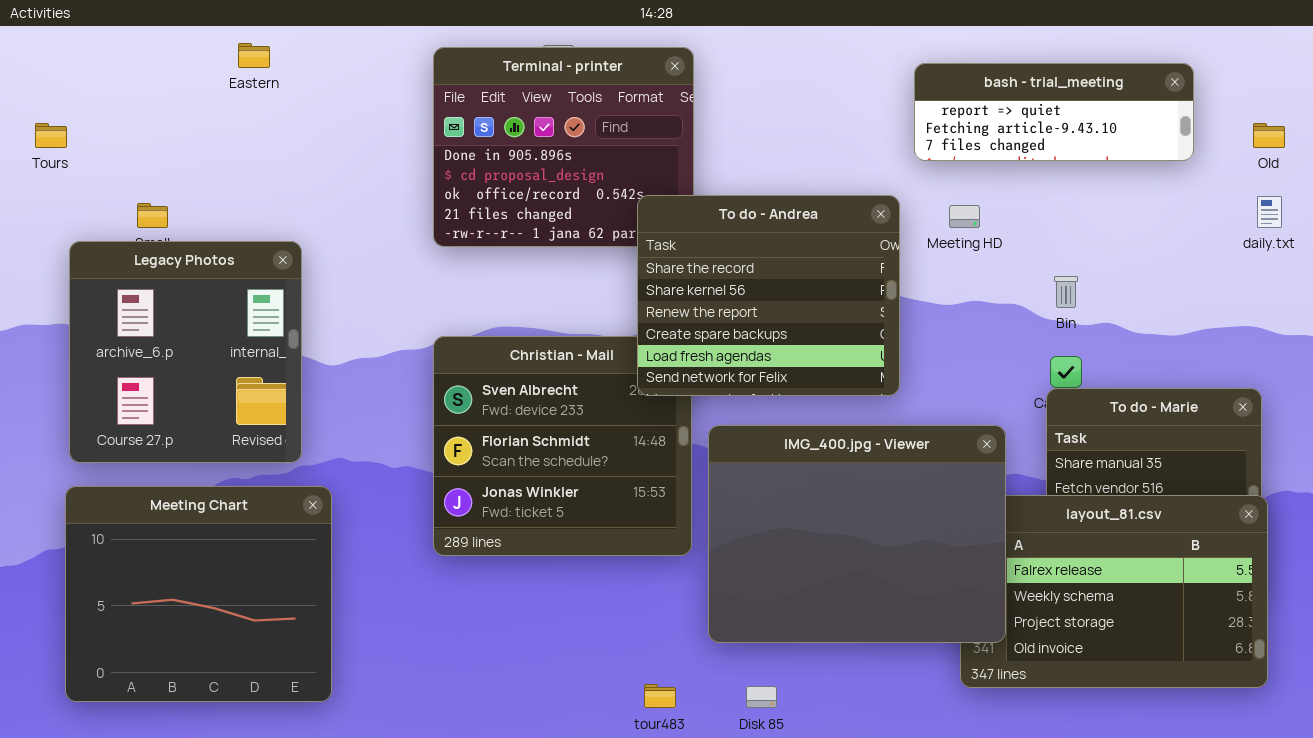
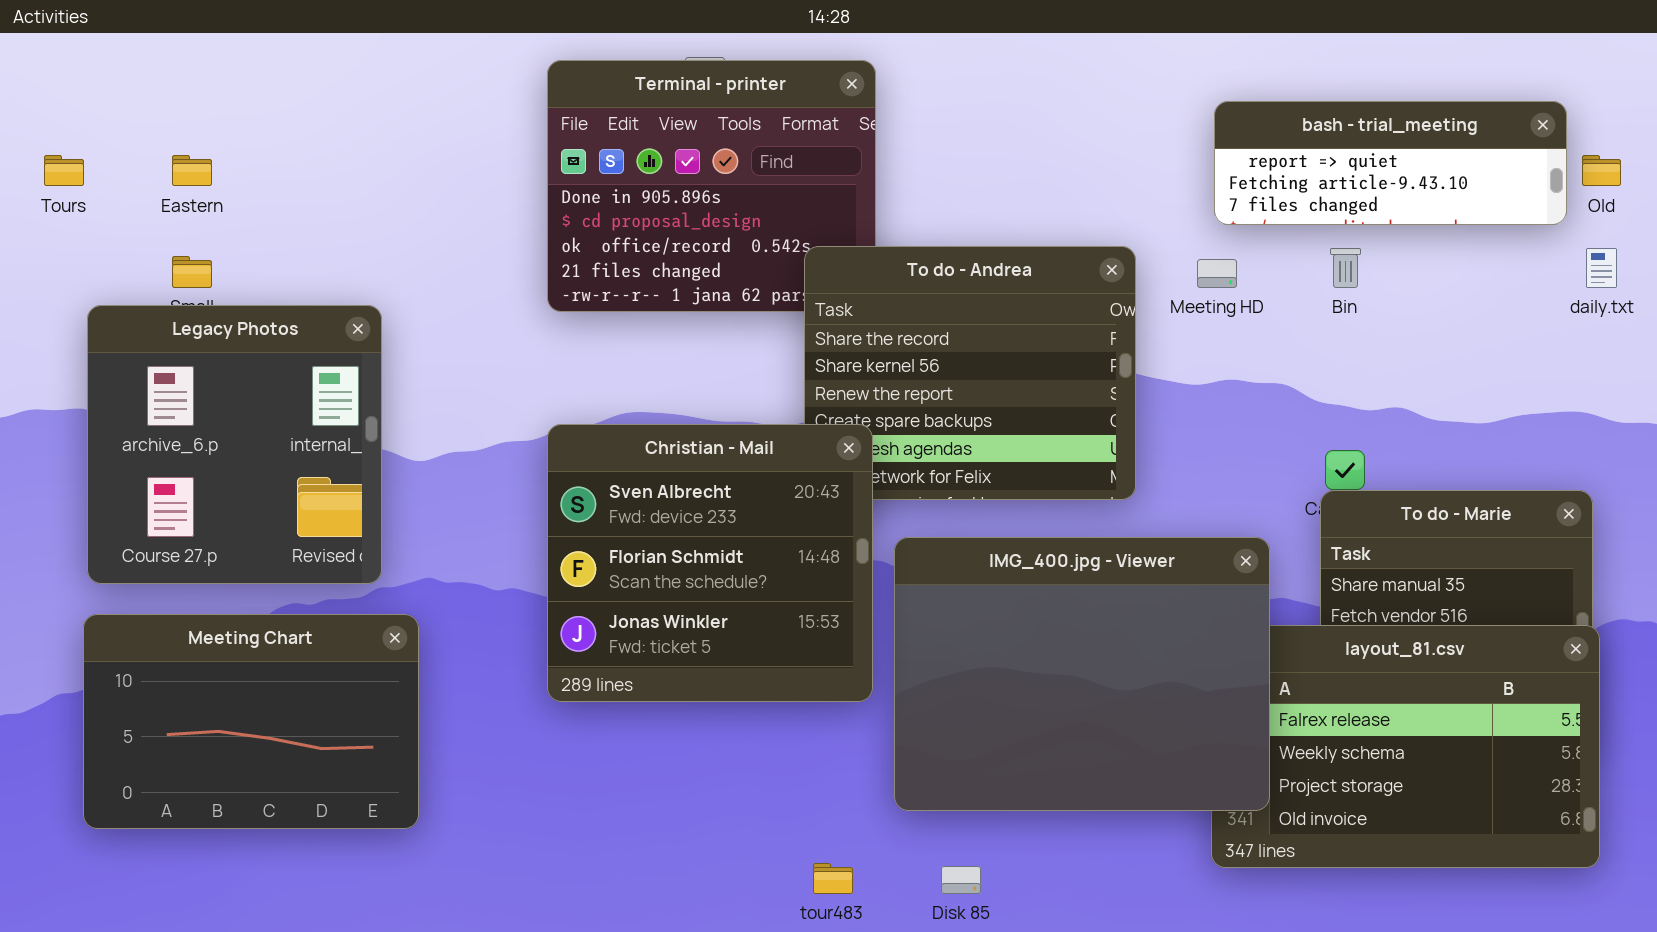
Eastern: [238,43,270,68] -> [172,155,212,186], moved
bash - trial_meeting: [914,63,1194,161] -> [1214,101,1567,225], moved
Bin: [1054,276,1078,308] -> [1330,248,1361,288], moved
Christian - Mail: [433,336,692,556] -> [547,424,873,702], raised
Meeting Chart: [65,486,332,702] -> [83,614,419,829], resized

